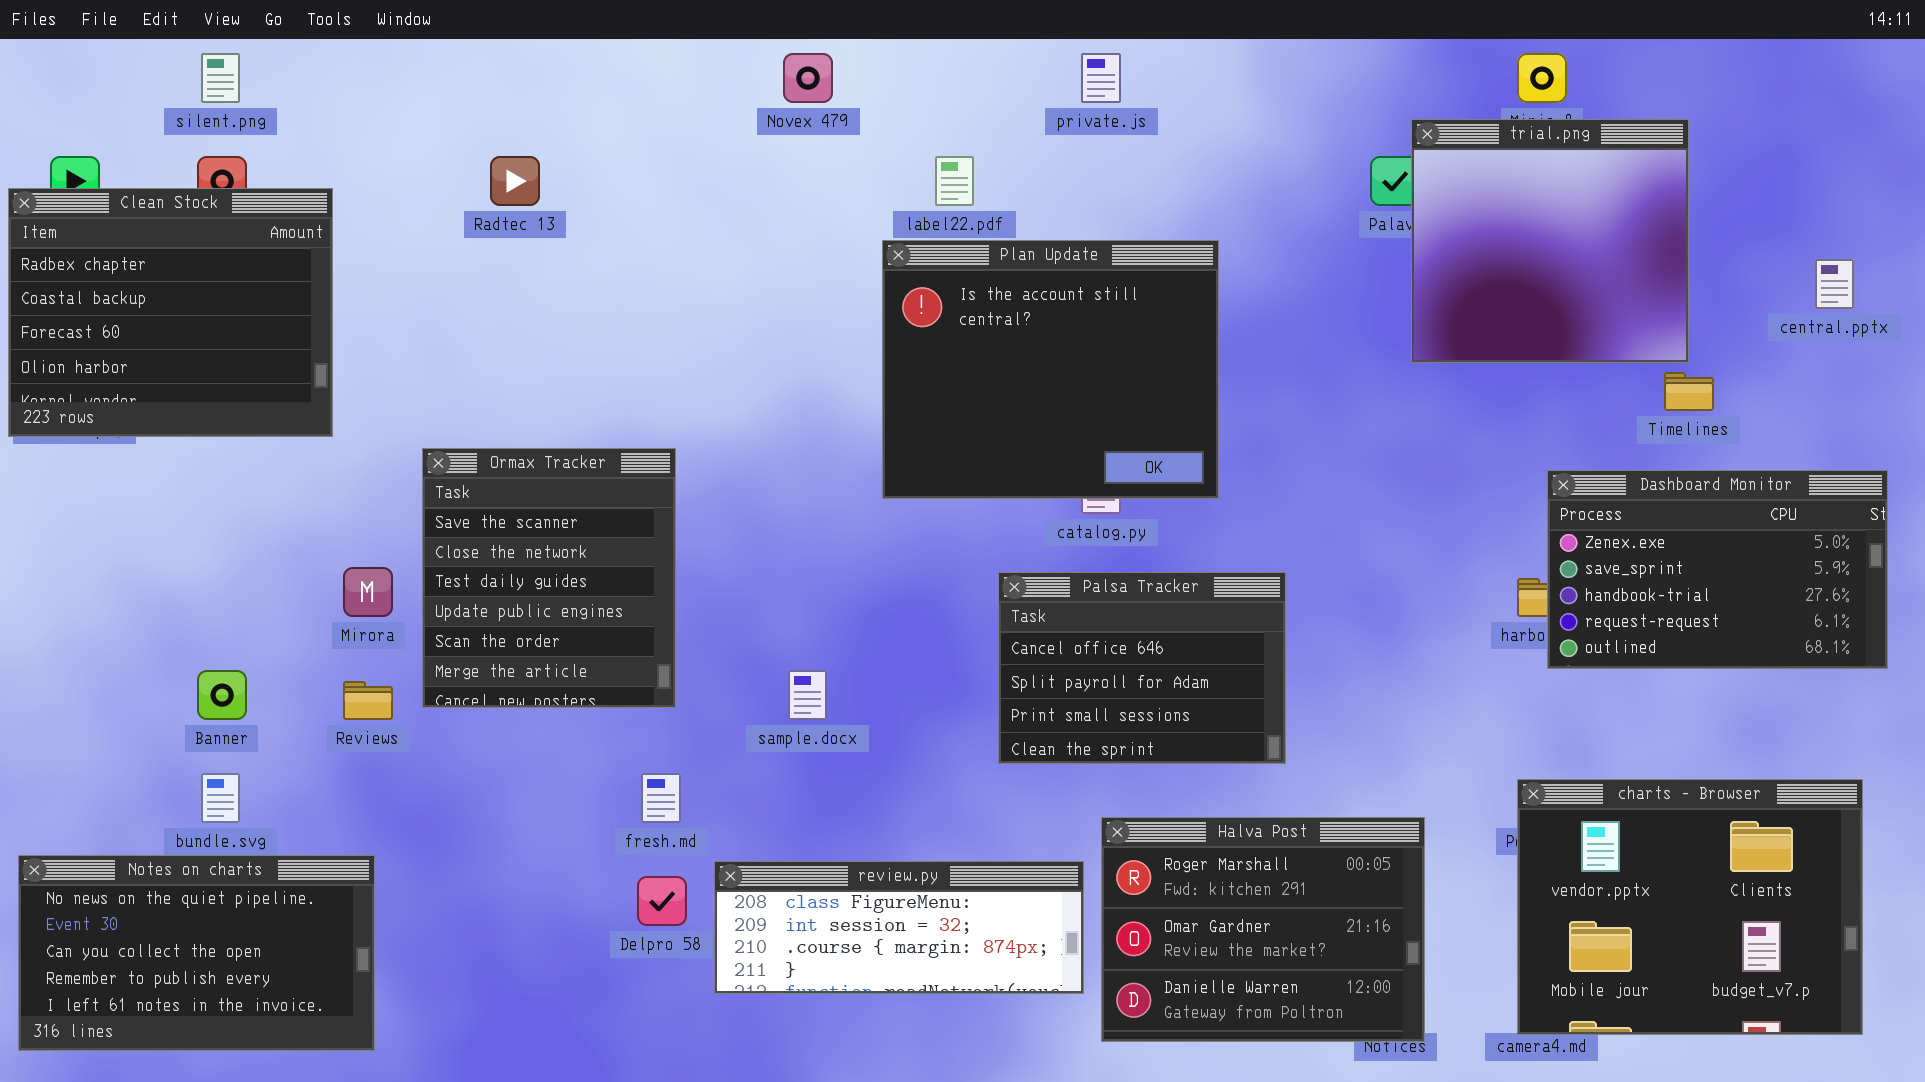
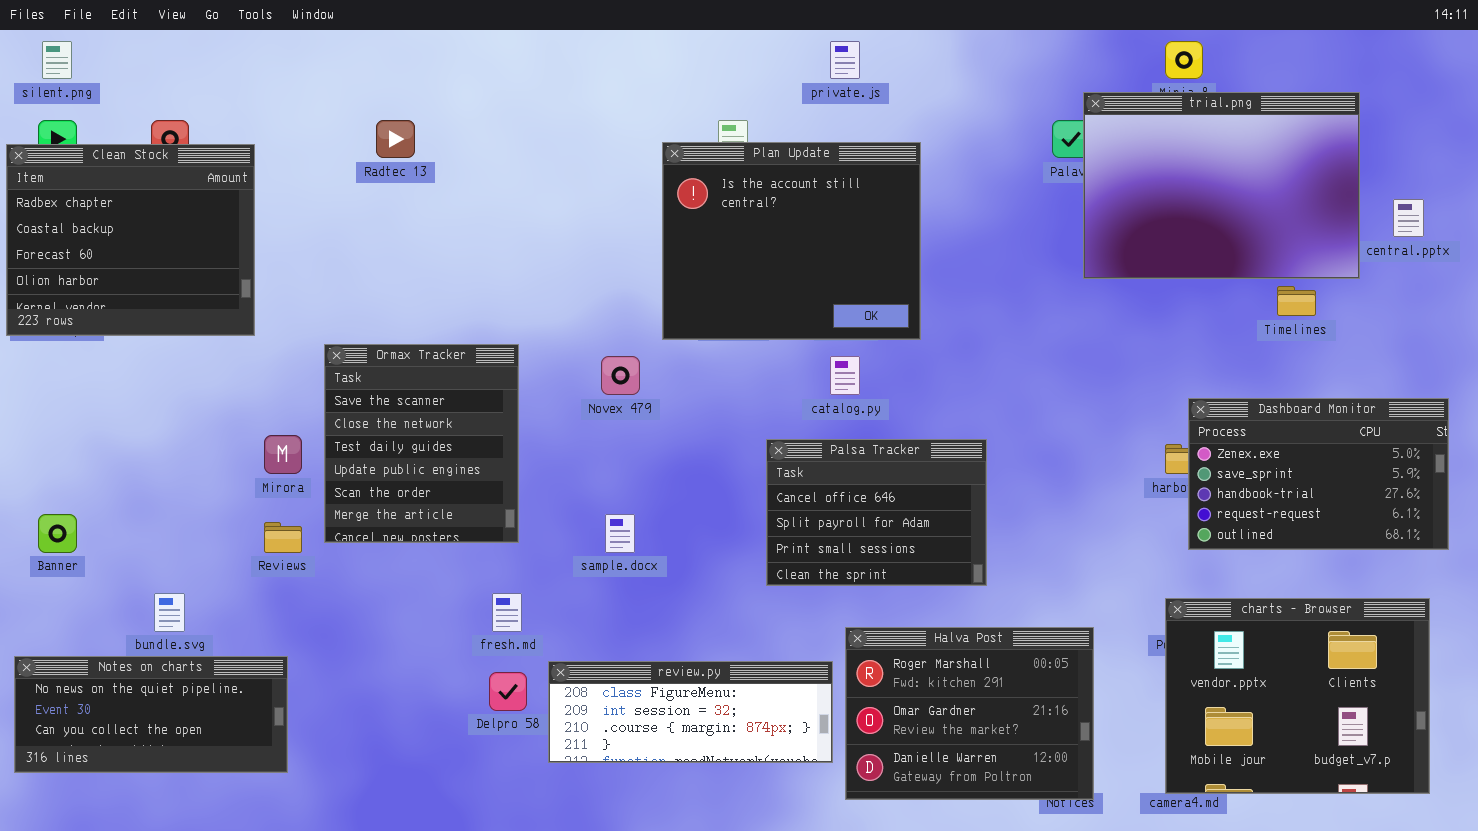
silent.png: [201,53,240,103] -> [42,41,72,79], moved
Novex 479: [783,53,833,103] -> [601,356,640,395], moved
trial.png: [1411,119,1689,363] -> [1083,92,1360,279], resized
Plan Update: [882,240,1219,499] -> [662,142,921,340], moved
Dashboard Monitor: [1547,470,1888,669] -> [1188,398,1449,550], moved
Banner: [197,670,247,720] -> [38,514,77,553], moved
Notes on charts: [18,855,375,1051] -> [14,656,288,773], resized

